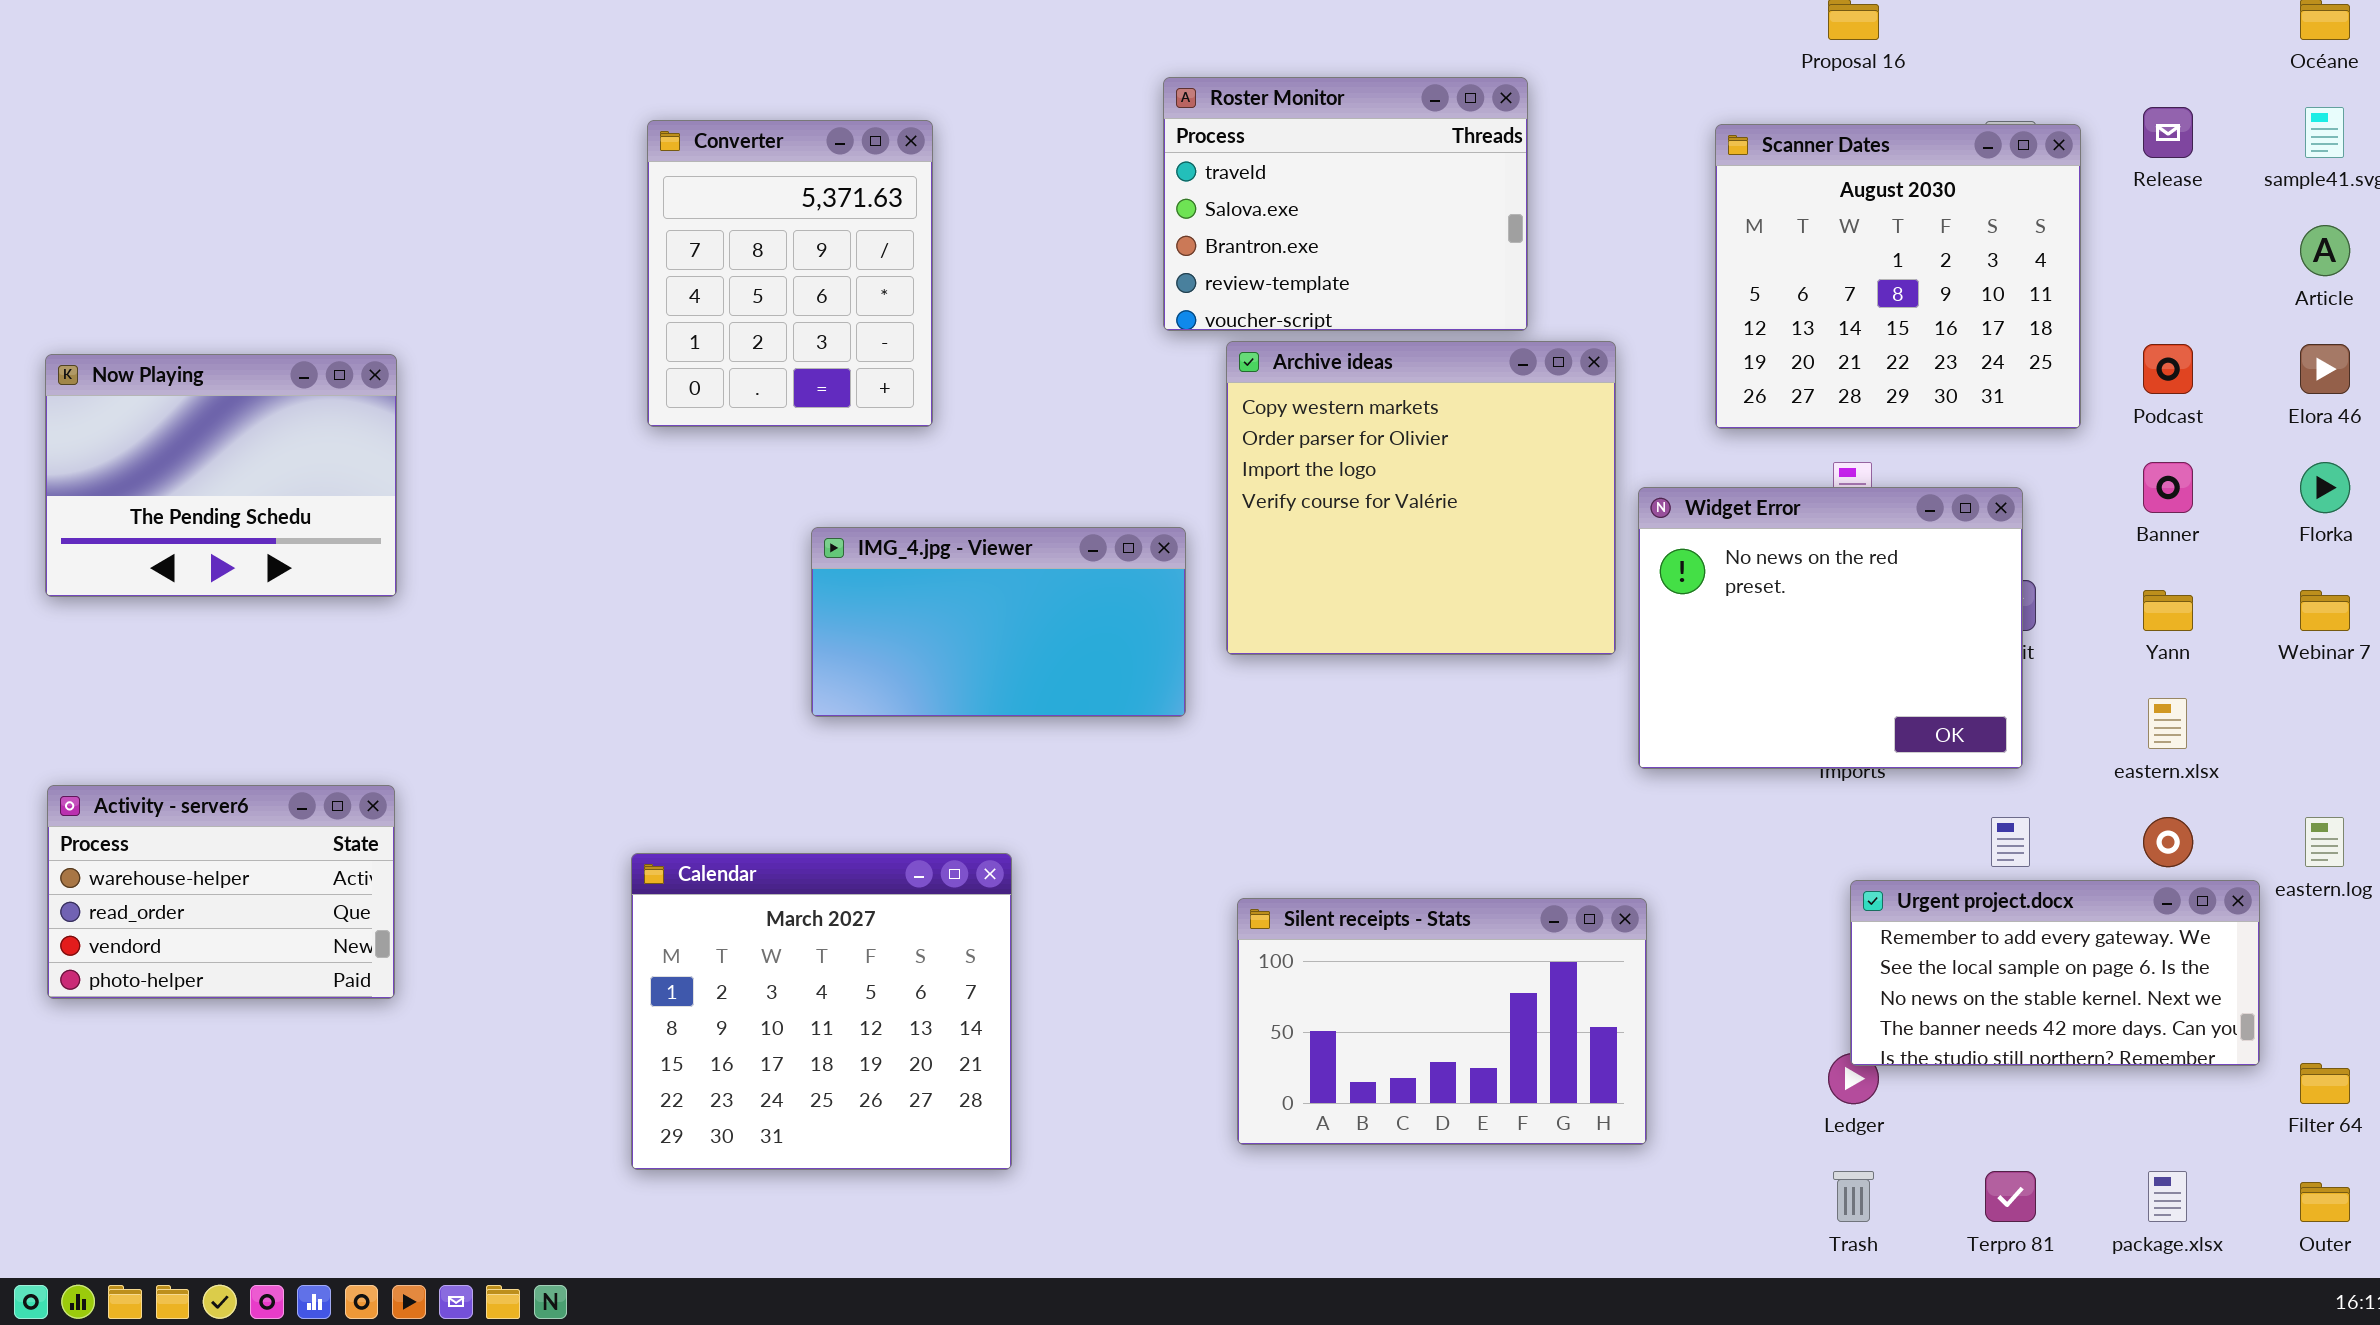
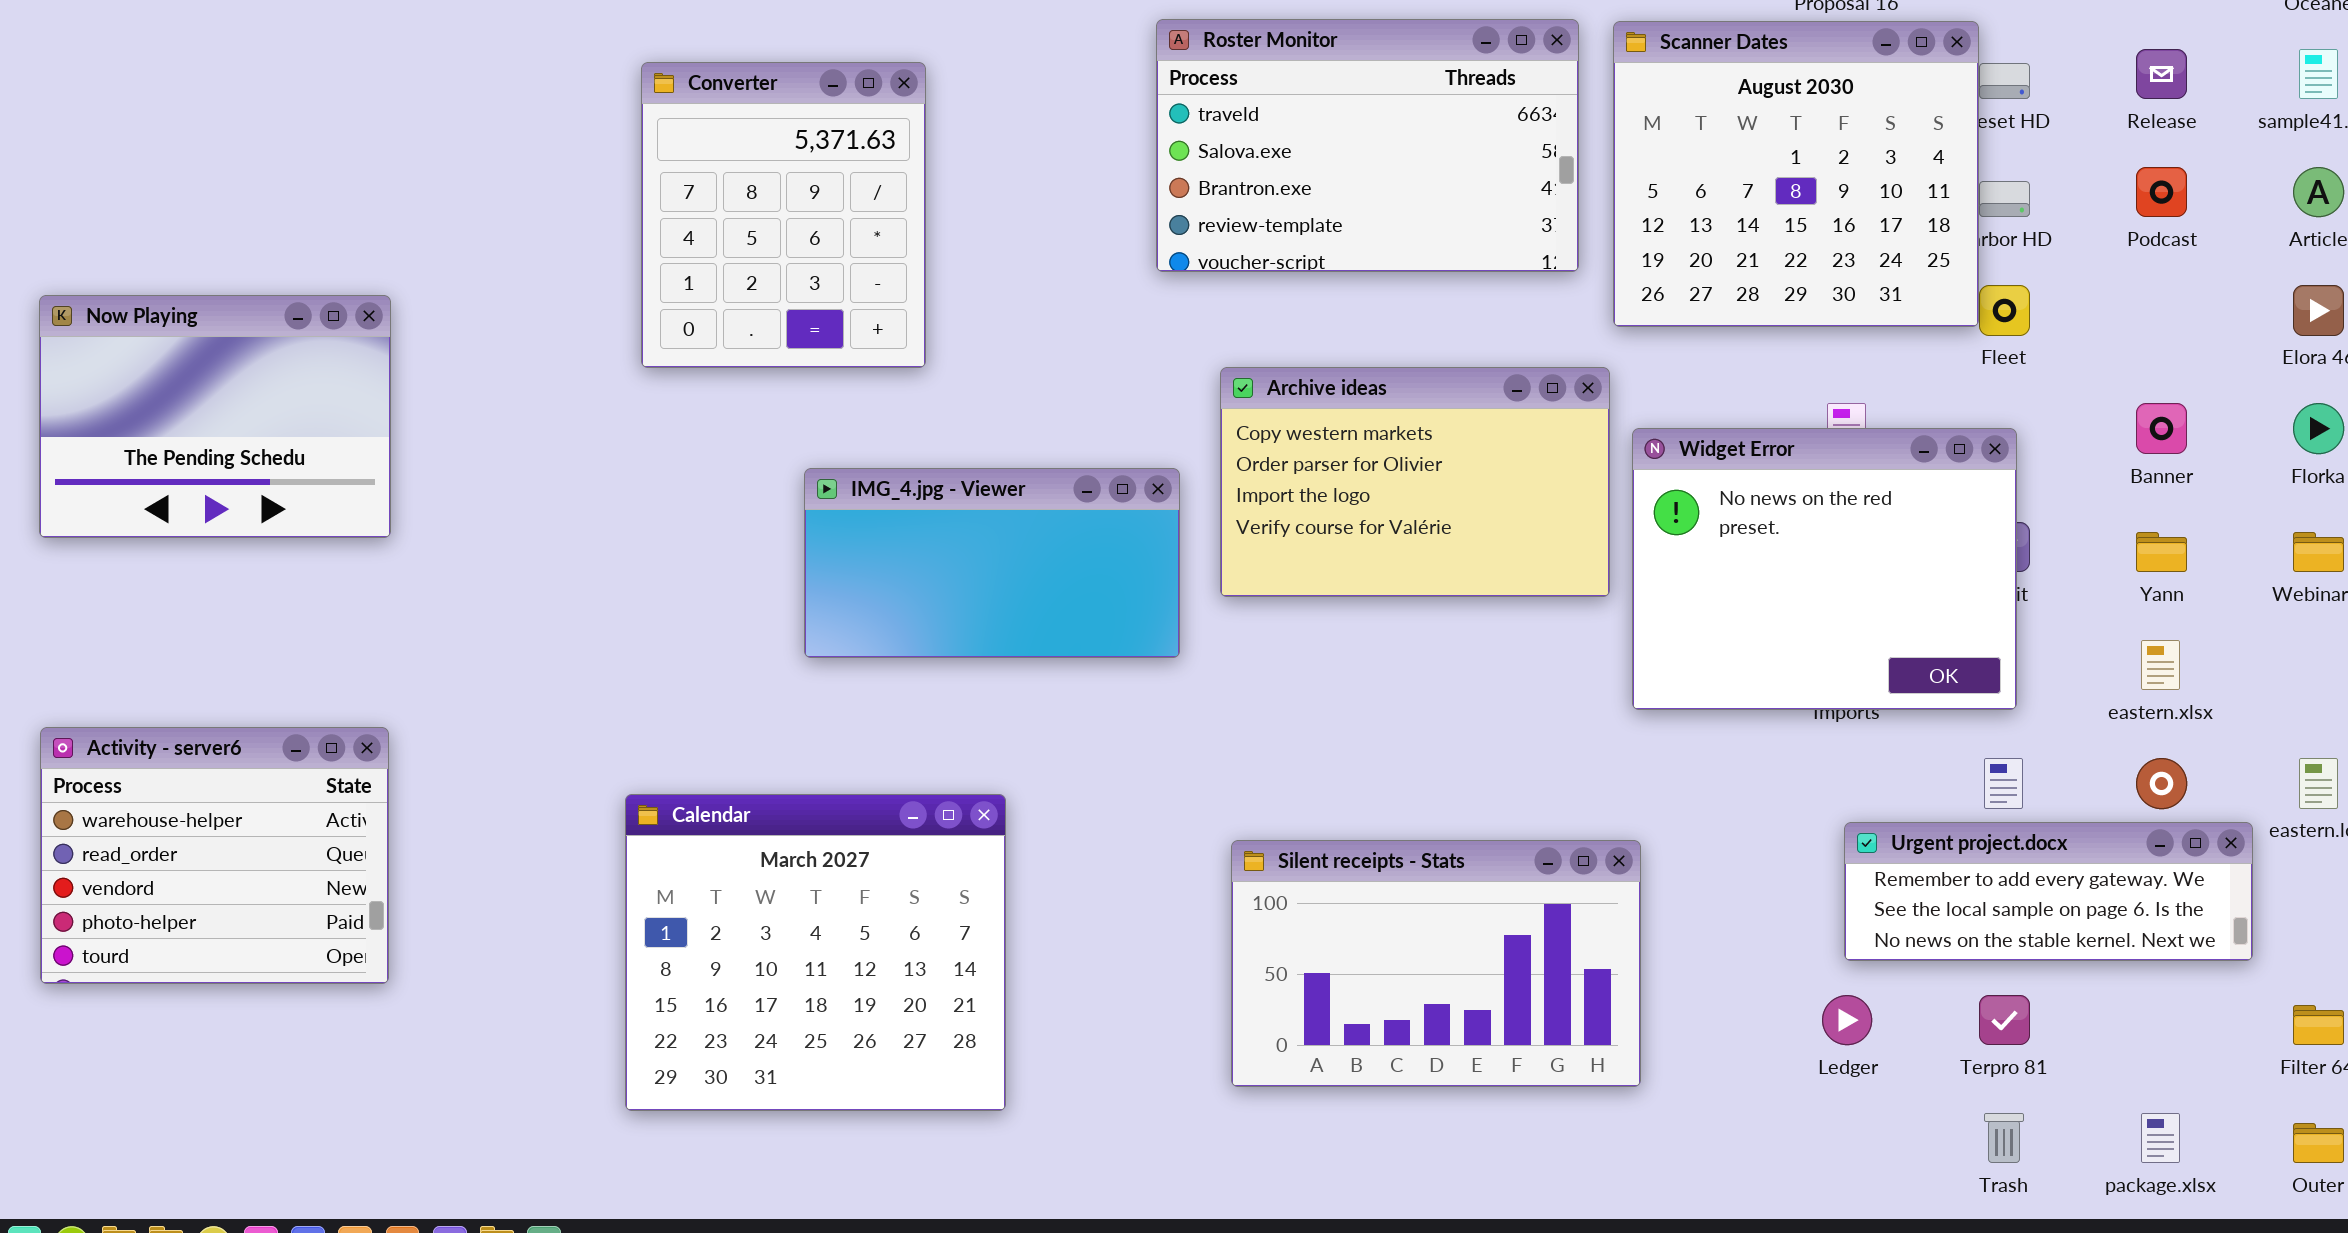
Roster Monitor: [1163,77,1528,331] -> [1156,19,1579,272], resized
Scanner Dates: [1715,124,2081,429] -> [1613,21,1979,327], moved
Archive ideas: [1226,341,1616,655] -> [1220,367,1610,597], resized
Podcast: [2143,344,2193,394] -> [2136,167,2187,217], moved
Activity - server6: [47,785,395,999] -> [40,727,389,984], resized
Urgent project.docx: [1850,880,2260,1066] -> [1844,822,2253,961], resized
Trash: [1833,1171,1874,1222] -> [1984,1113,2024,1163], moved
Terpro 81: [1985,1171,2036,1222] -> [1979,995,2030,1045], moved

